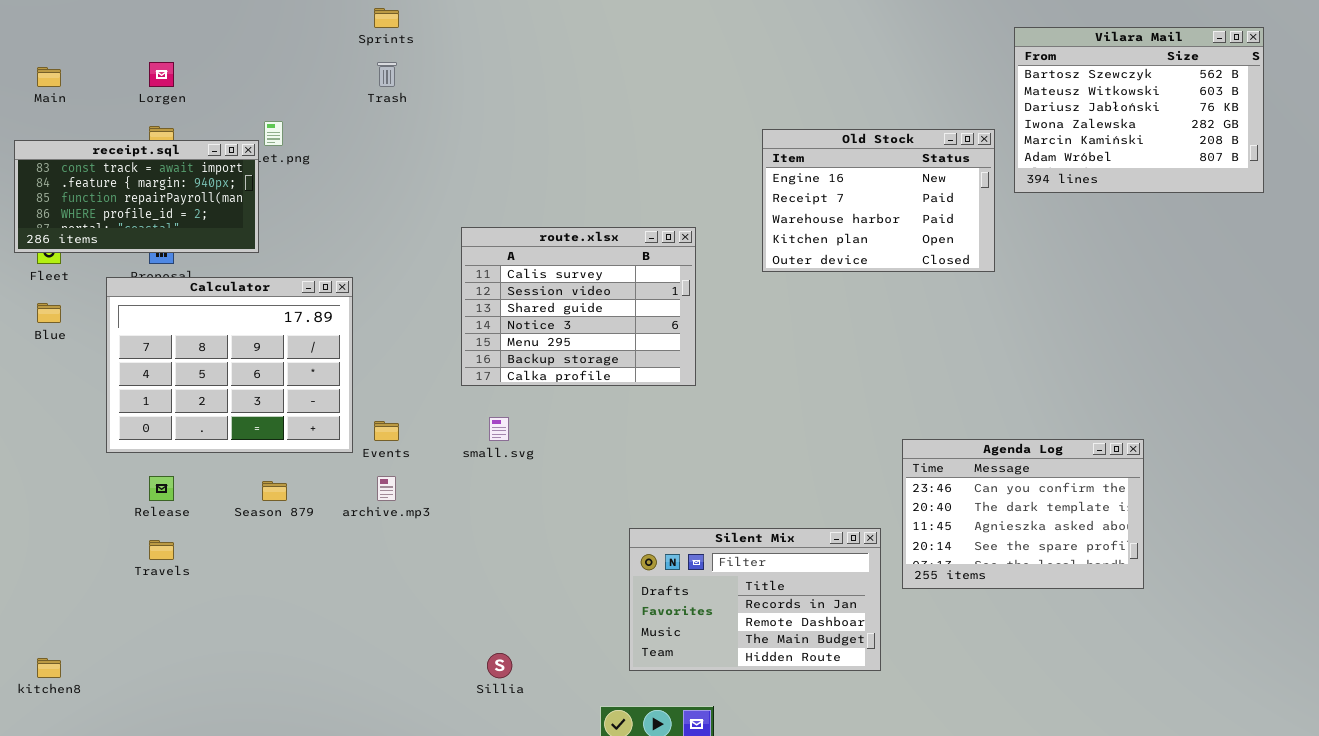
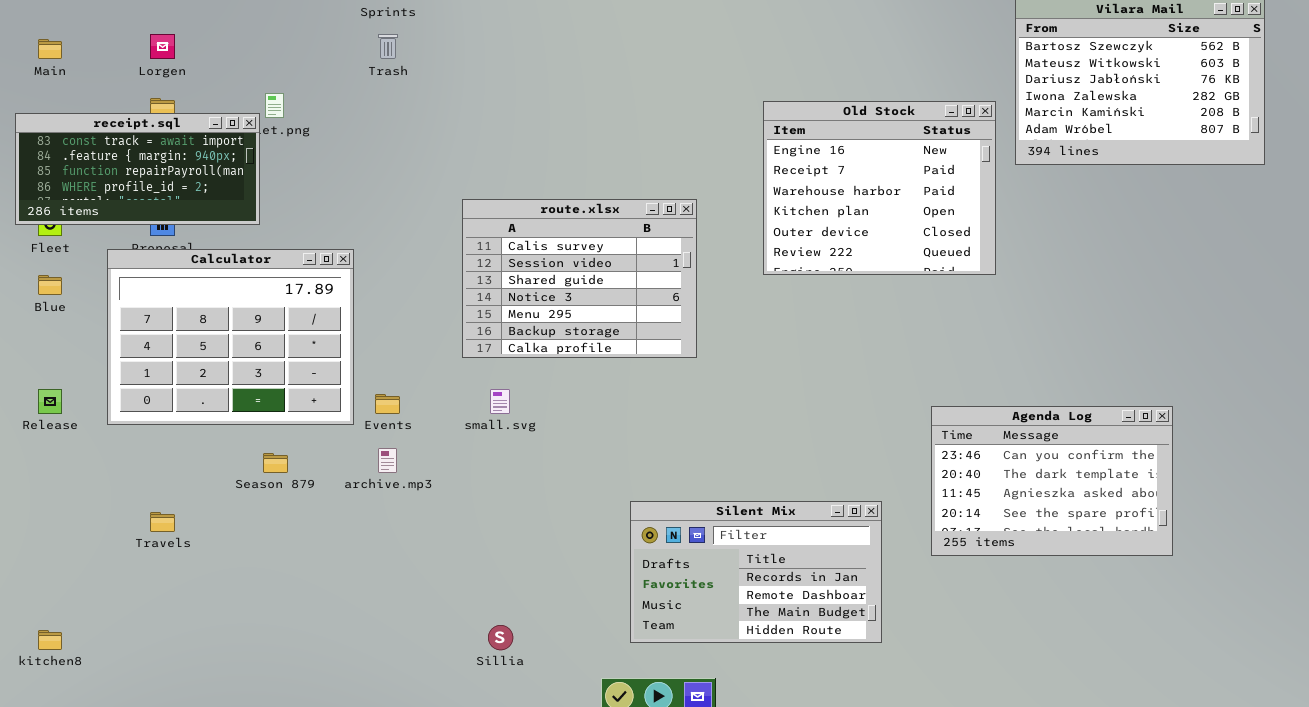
Old Stock: [762,129,995,272] -> [763,101,996,275], resized
Agenda Log: [902,439,1144,589] -> [931,406,1173,556], moved
Release: [149,476,174,501] -> [38,389,62,414], moved

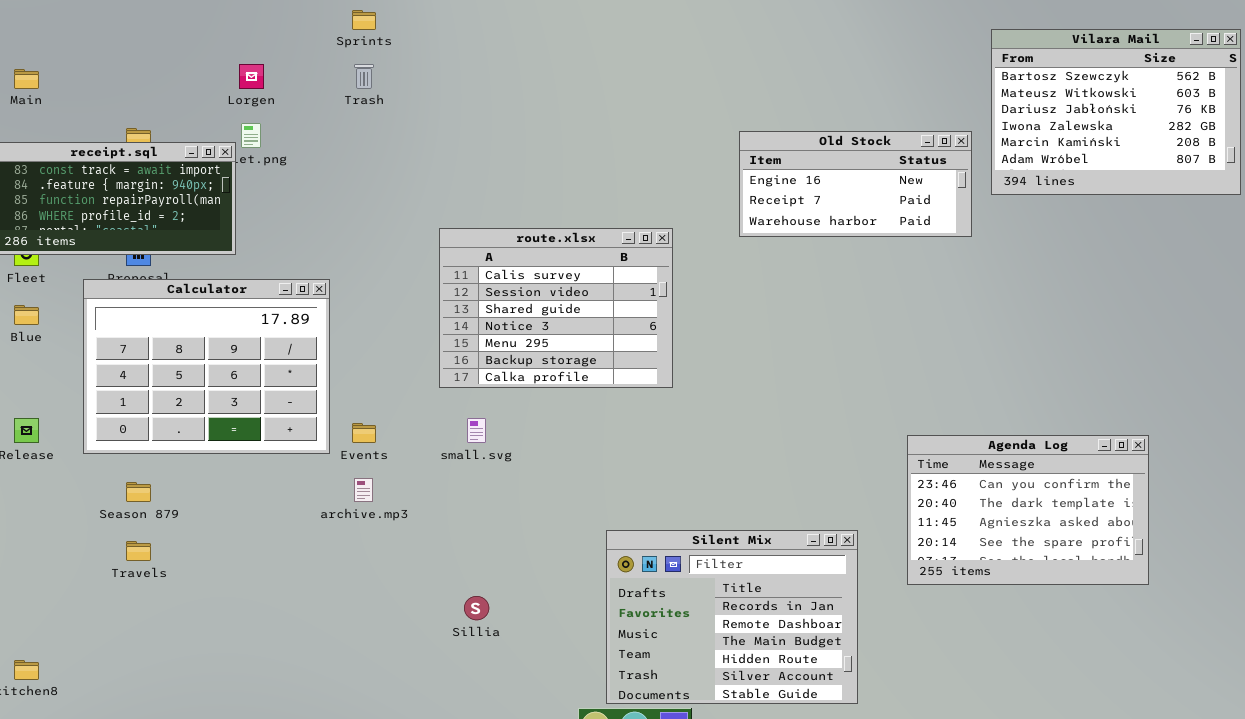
Lorgen: [150,34,175,59] -> [239,64,264,89], moved
Old Stock: [763,101,996,275] -> [739,131,972,237], resized
Season 879: [263,453,288,473] -> [126,482,151,502], moved
Silent Mix: [630,501,882,643] -> [606,530,858,704], resized
Sillia: [488,625,513,650] -> [464,596,489,620], moved

